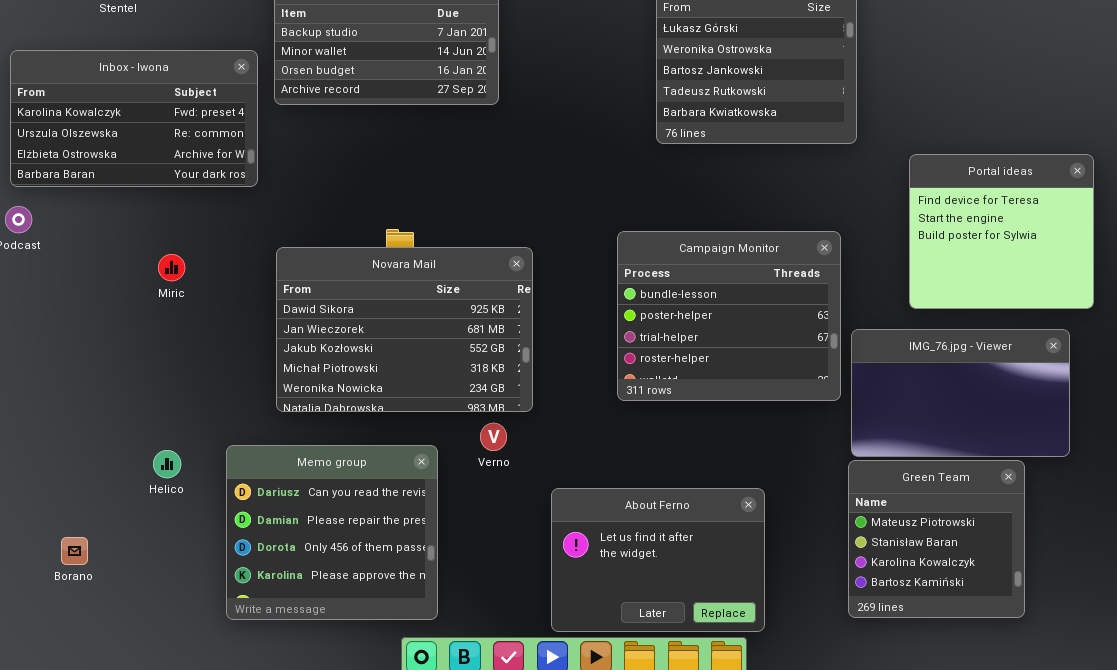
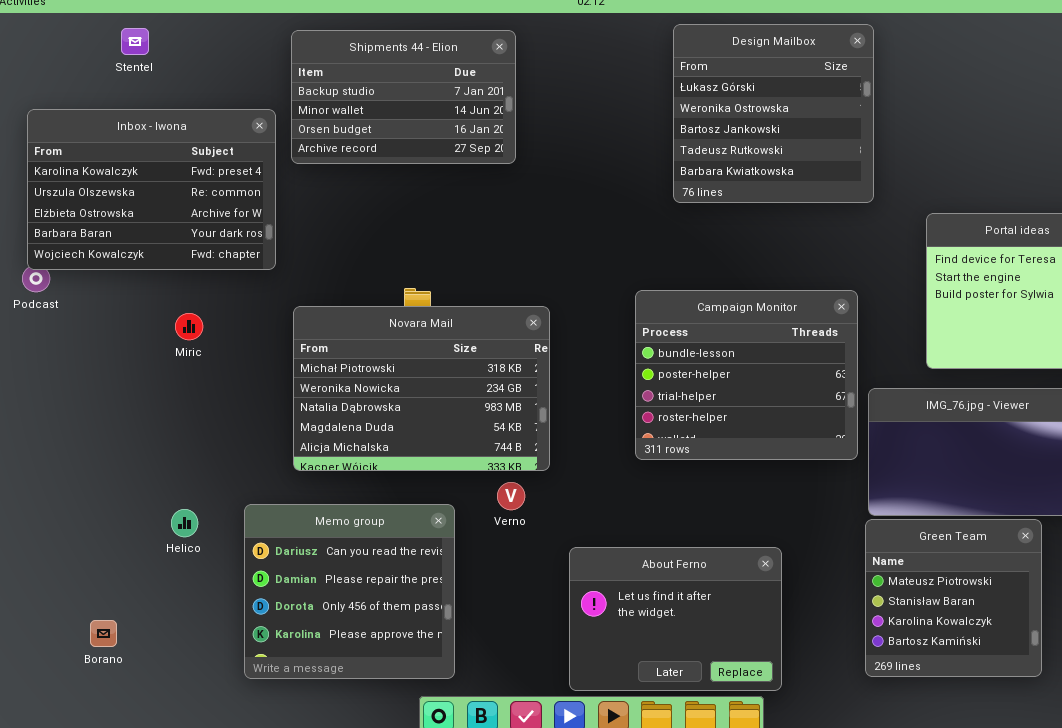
Inbox - Iwona: [10,50,258,187] -> [27,109,276,270], resized
Novara Mail: [276,247,533,412] -> [293,306,550,471], scrolled down 3 rows
Borano: [61,537,88,565] -> [90,620,117,647], moved

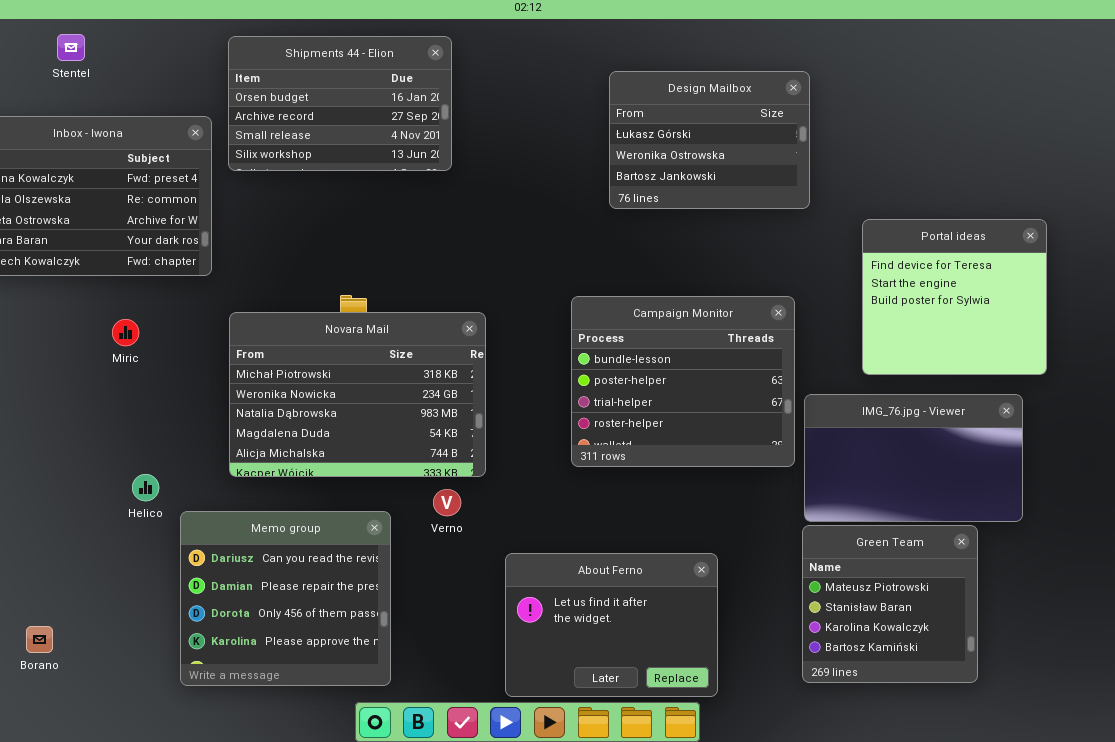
Design Mailbox: [673,24,874,203] -> [609,71,810,209], resized
Shipments 44 - Elion: [291,30,516,164] -> [228,36,452,171], scrolled down 2 rows
Helico: [171,509,198,537] -> [132,474,159,501], moved

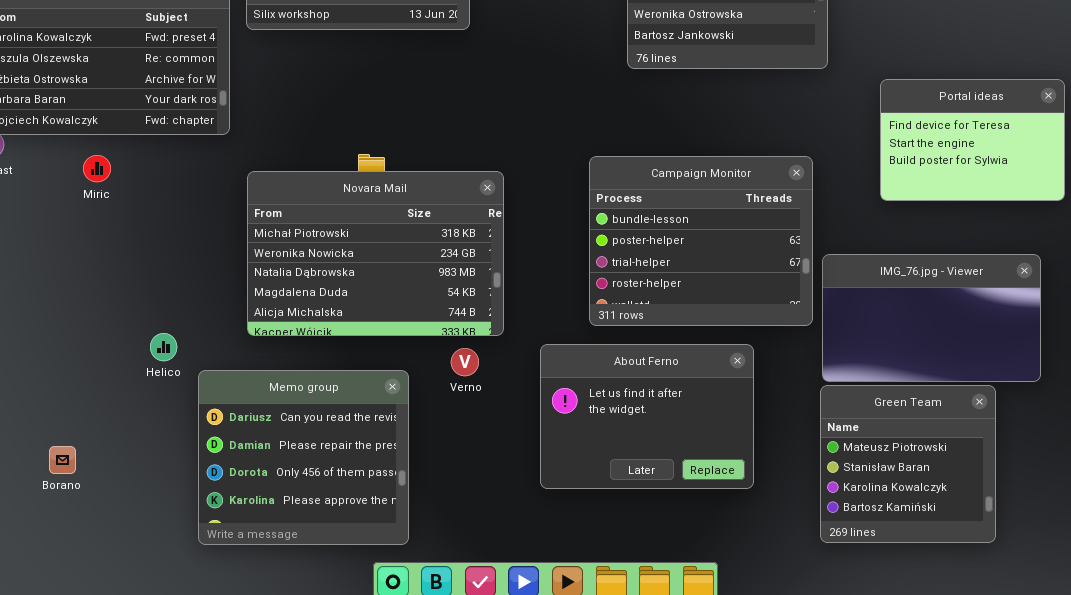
Portal ideas: [862,219,1047,375] -> [880,79,1065,201], resized
Miric: [112,319,139,346] -> [83,155,111,182], moved
About Ferno: [505,553,718,697] -> [540,344,754,489], moved
Borano: [26,626,53,653] -> [49,446,76,474], moved

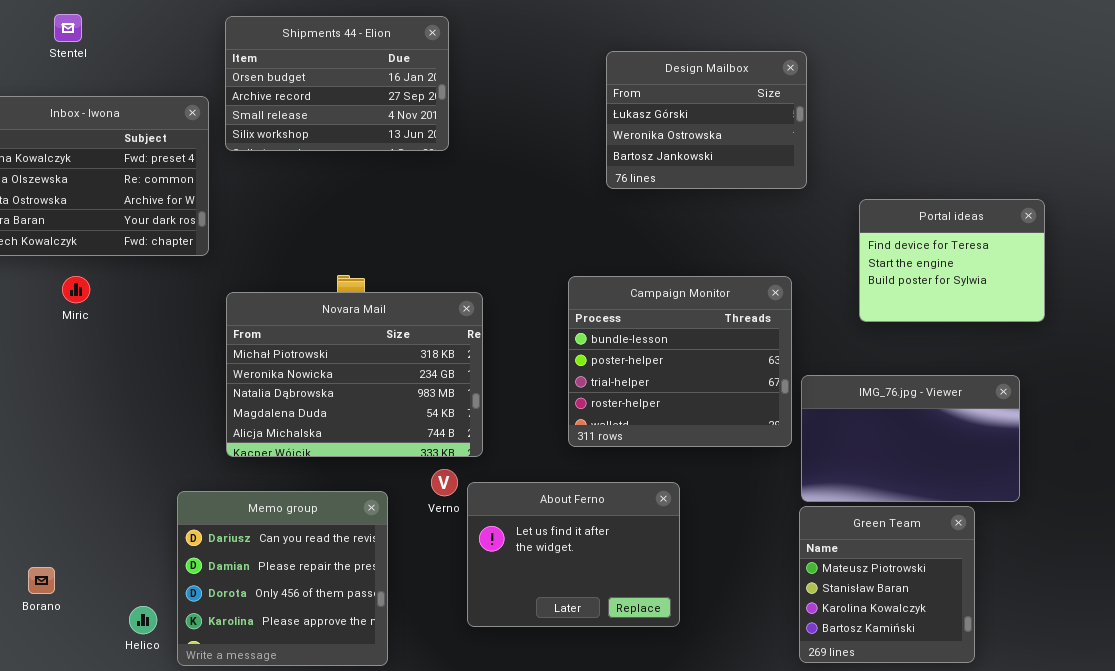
Helico: [150,333,177,361] -> [129,606,157,634], moved
About Ferno: [540,344,754,489] -> [467,482,680,627], moved

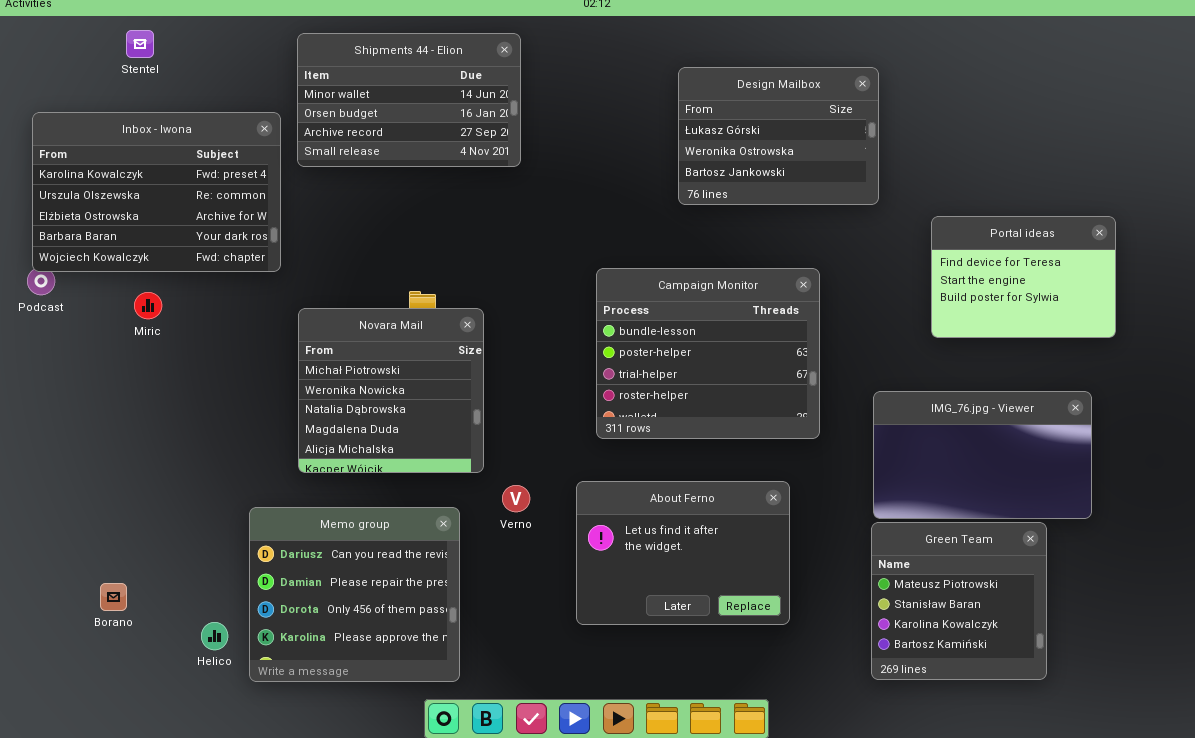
Shipments 44 - Elion: [225,16,449,151] -> [297,33,521,167], scrolled up 1 row
Campaign Monitor: [568,276,792,447] -> [596,268,820,439], moved
Novara Mail: [226,292,483,457] -> [298,308,484,473], resized
About Ferno: [467,482,680,627] -> [576,481,790,625], moved

